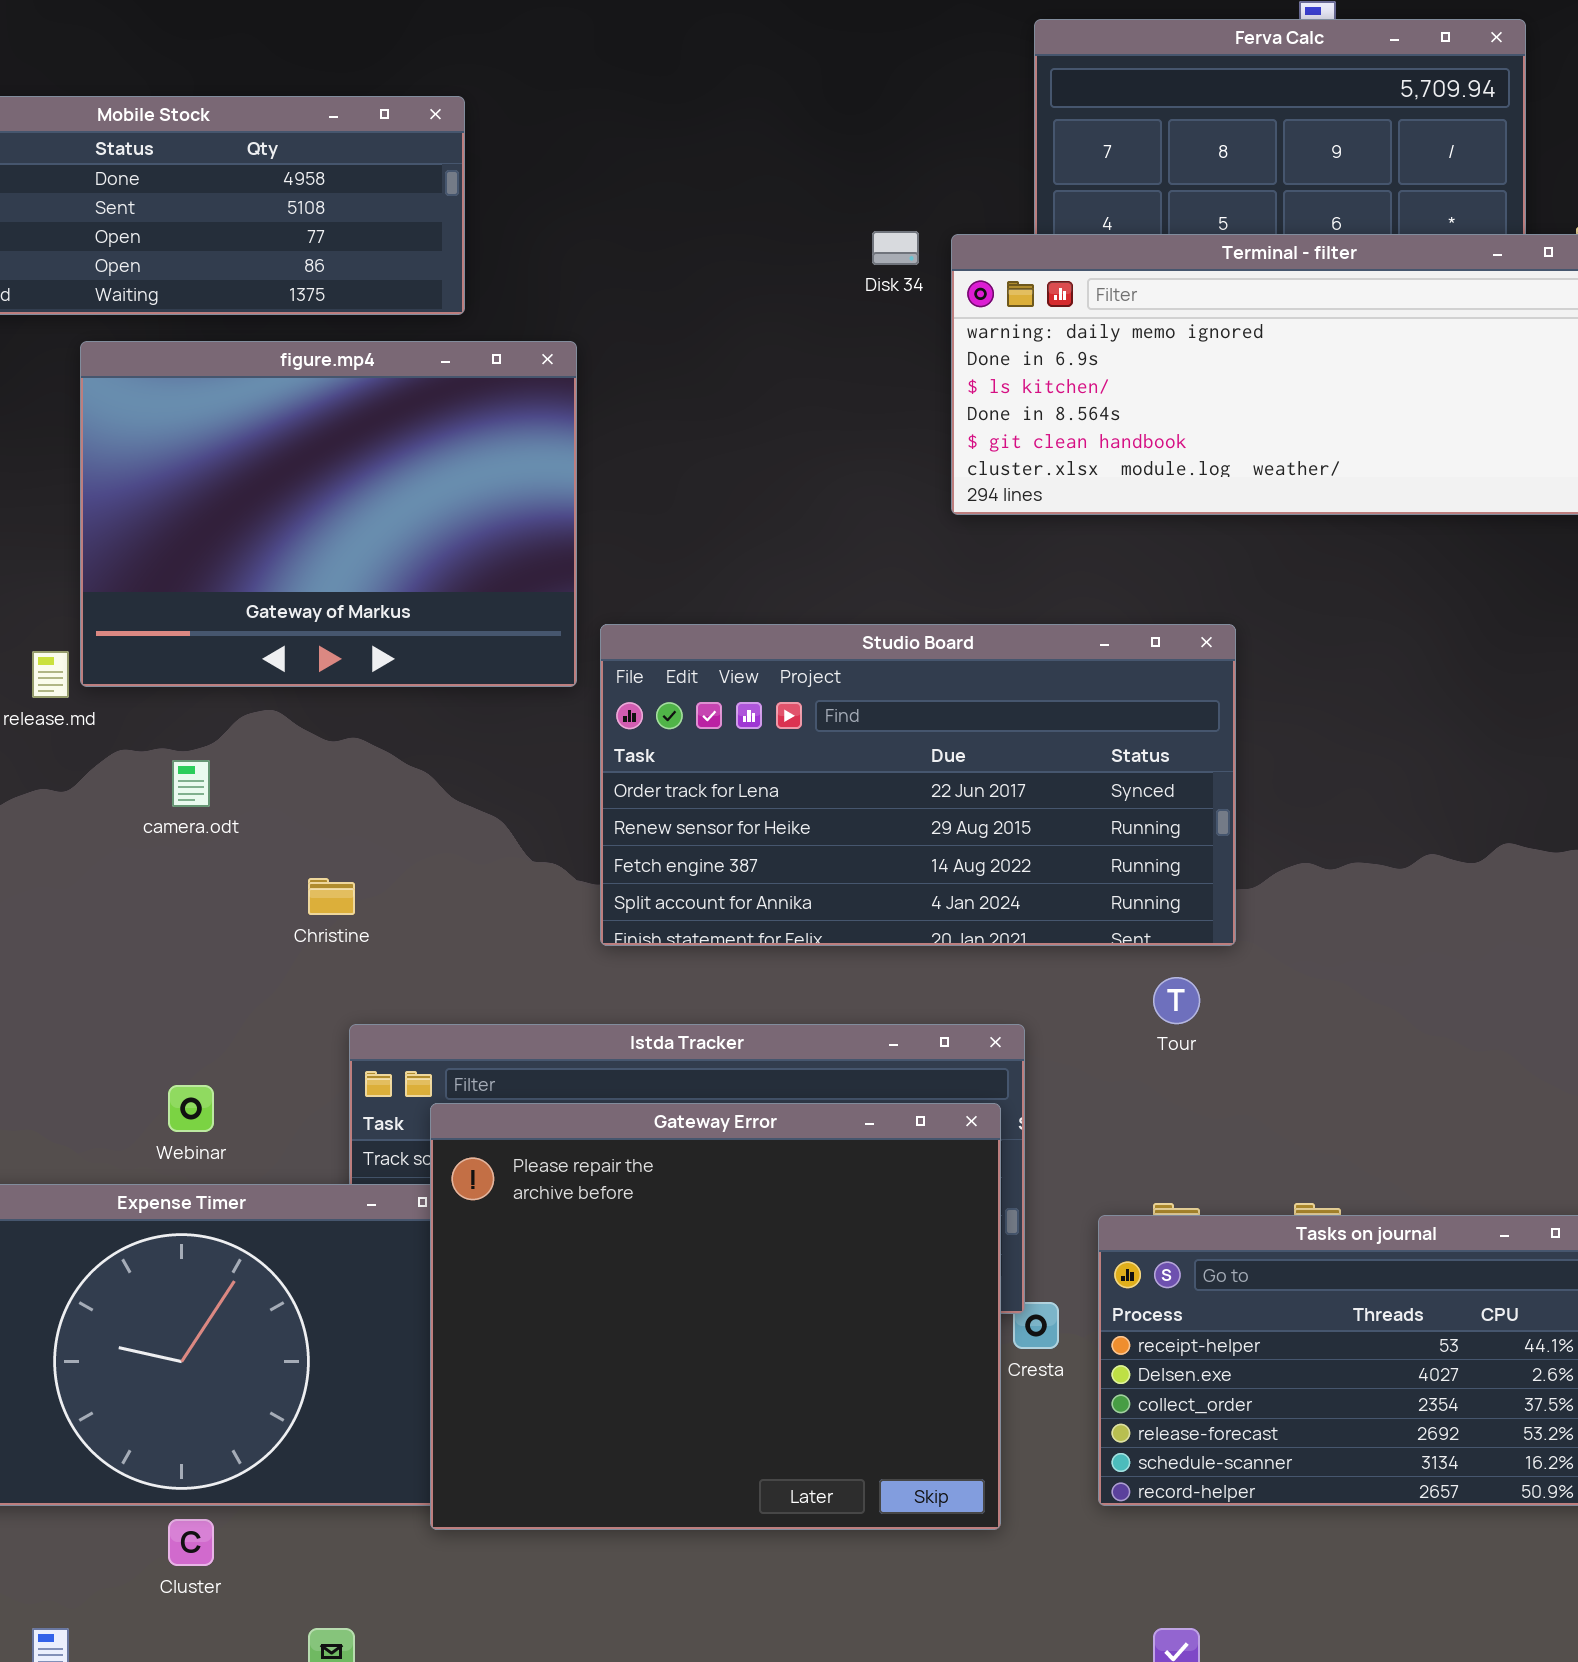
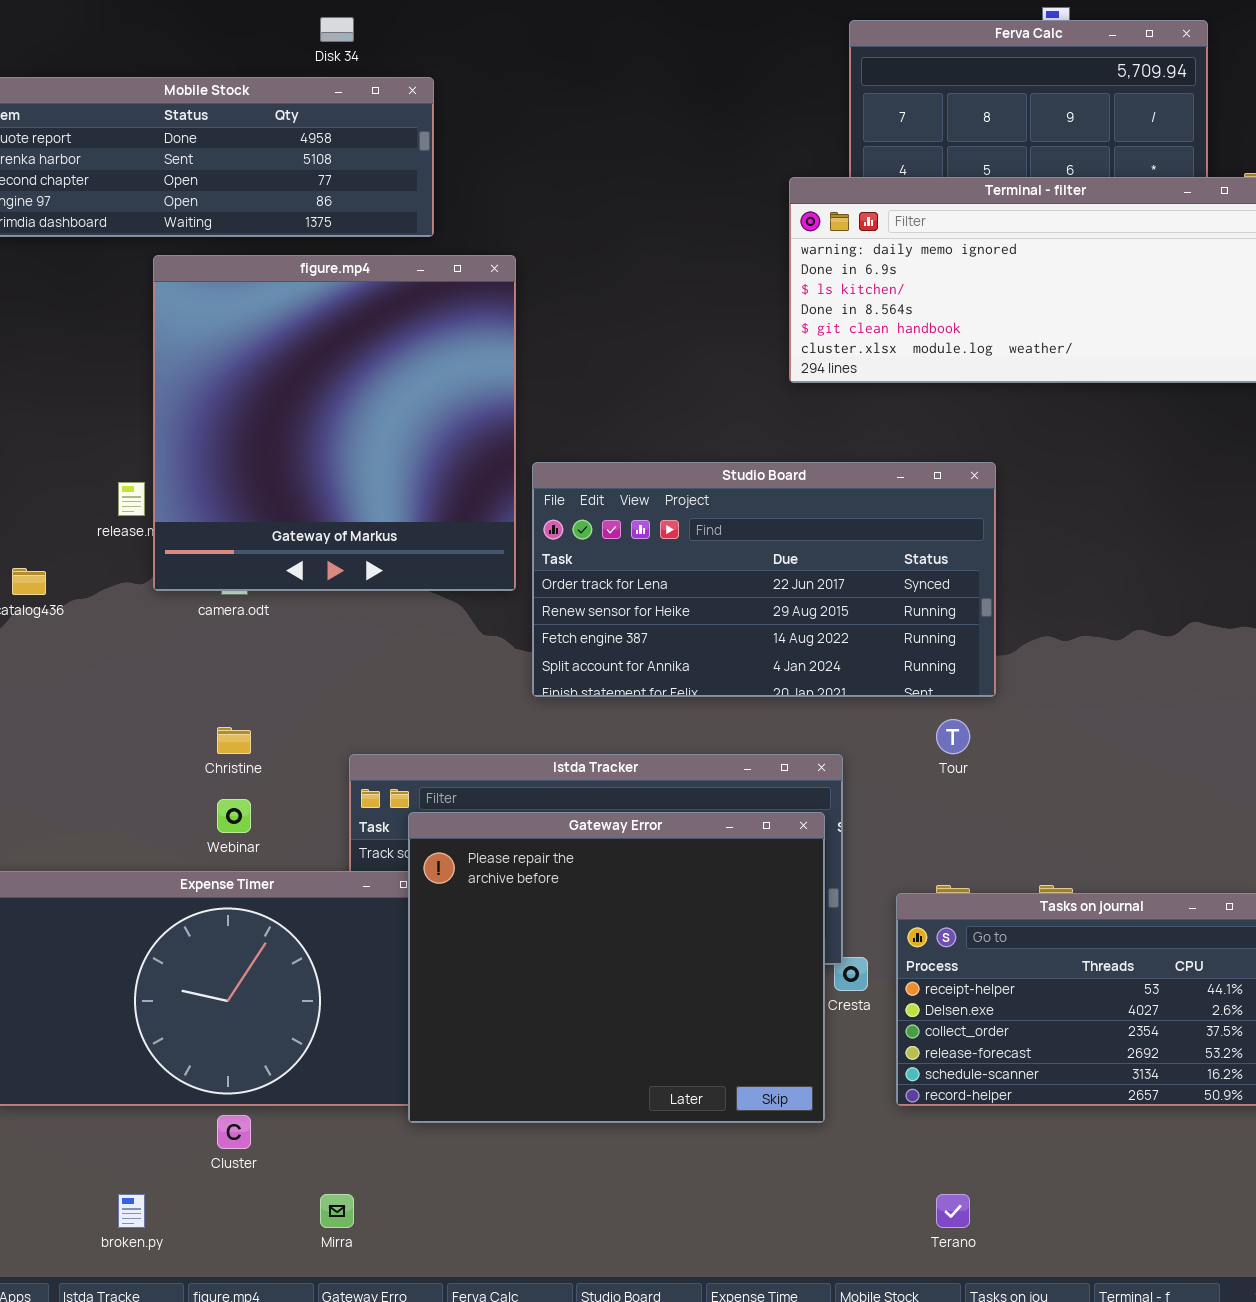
Disk 34: [872,231,919,265] -> [320,17,354,42], moved
figure.mp4: [80,341,577,687] -> [153,255,516,591], resized
Christine: [308,878,355,915] -> [217,727,251,754], moved

